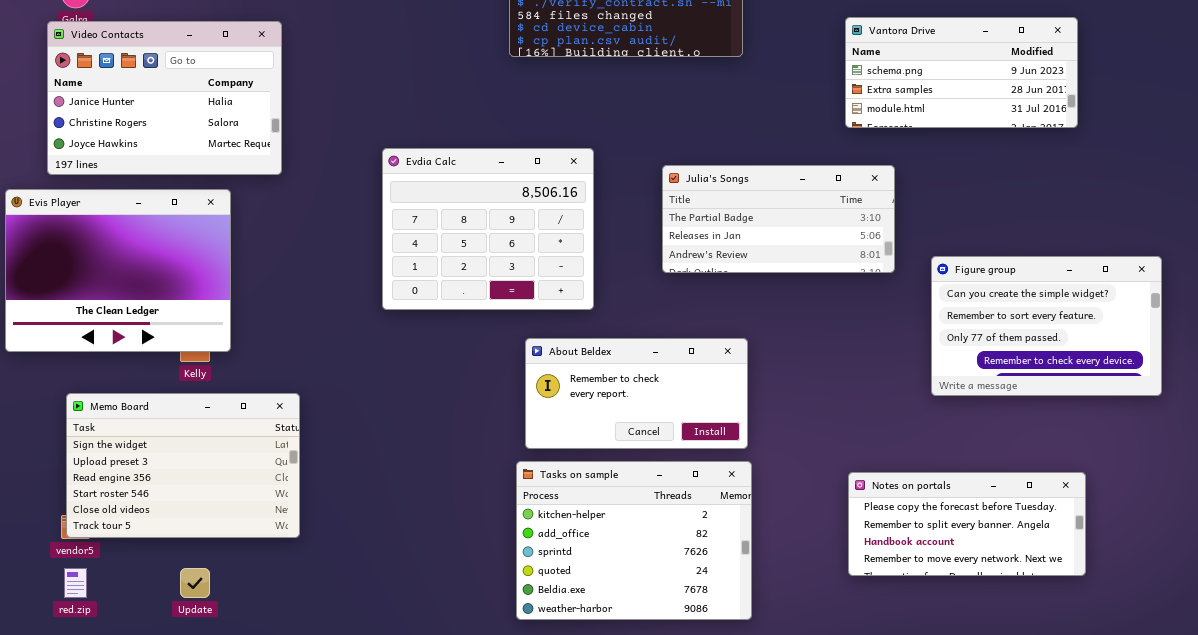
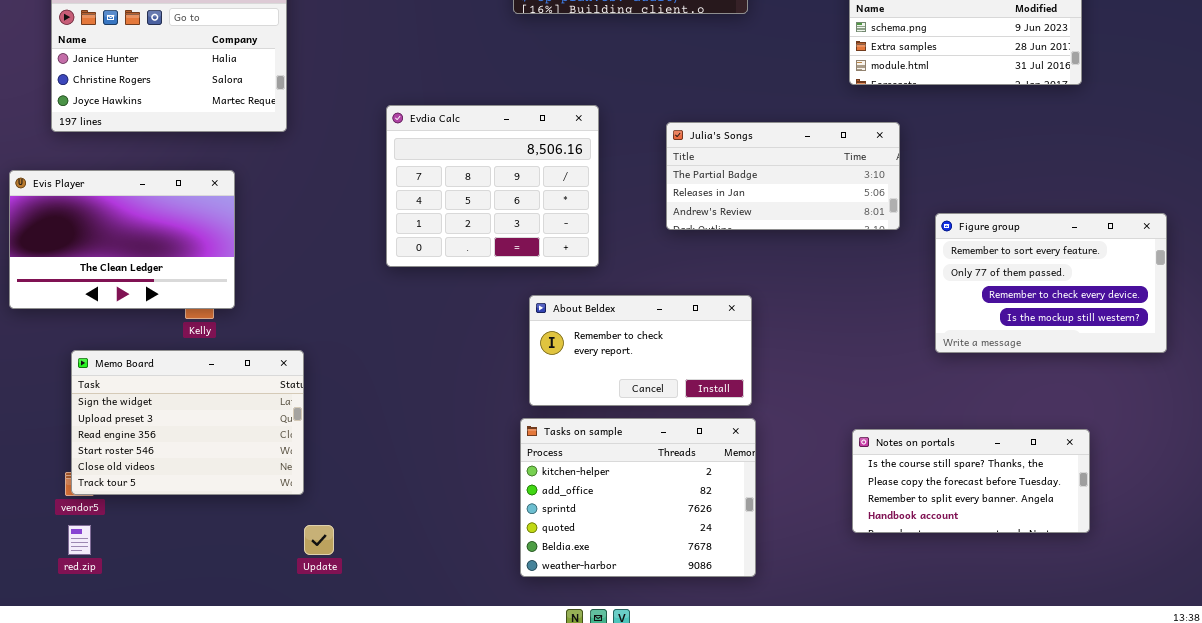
Evis Player: [5,189,231,352] -> [9,170,235,309], resized
Figure group: [931,256,1162,396] -> [935,213,1167,353], scrolled down 1 row
Notes on portals: [848,472,1086,576] -> [852,429,1090,533], scrolled up 1 row
Update: [180,568,210,598] -> [304,525,334,555], moved

